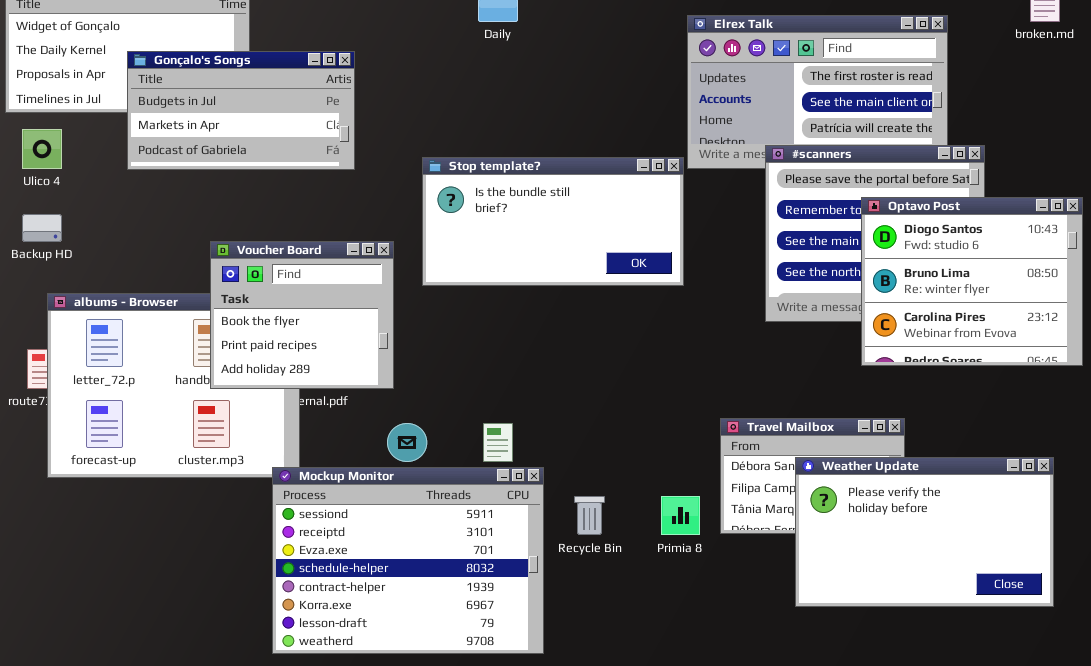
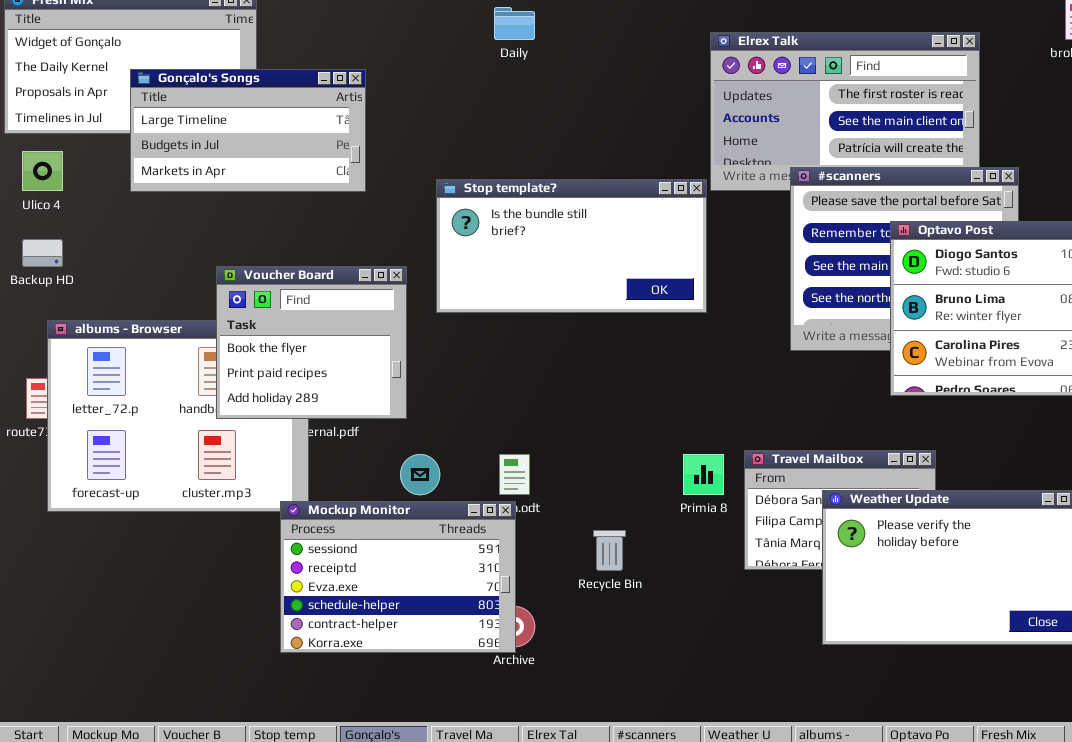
Gonçalo's Songs: [127,51,355,170] -> [130,69,366,192], scrolled up 1 row
Mockup Monitor: [272,467,544,654] -> [280,501,516,653], resized
Primia 8: [661,496,700,535] -> [683,454,724,495], moved

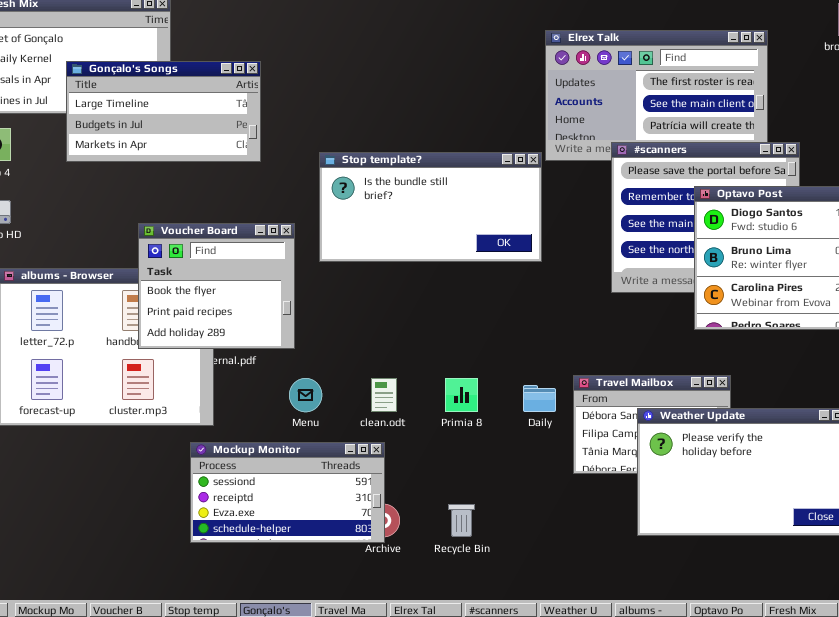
Daily: [494,7,535,40] -> [523,385,556,412], moved
Primia 8: [683,454,724,495] -> [445,378,478,412], moved
Mockup Monitor: [280,501,516,653] -> [190,442,385,543], resized
Recycle Bin: [593,530,626,571] -> [448,504,475,537], moved

